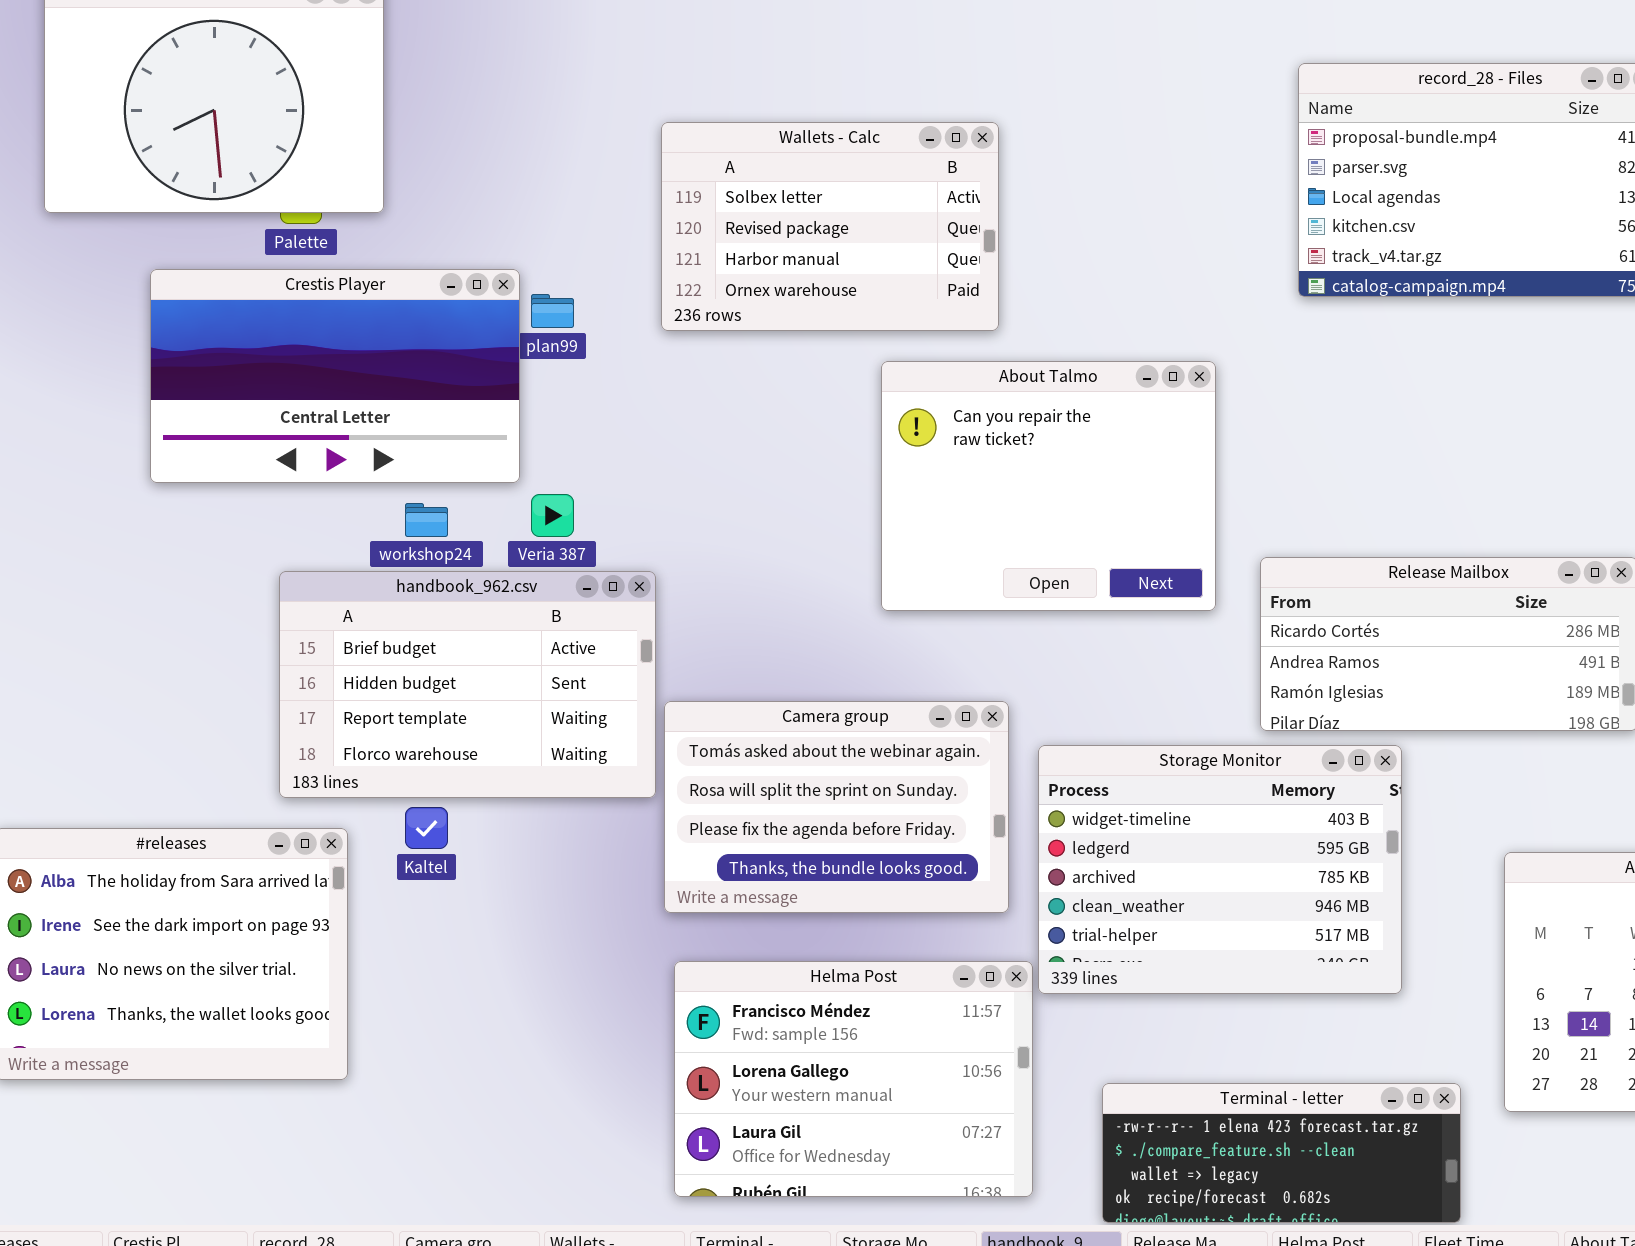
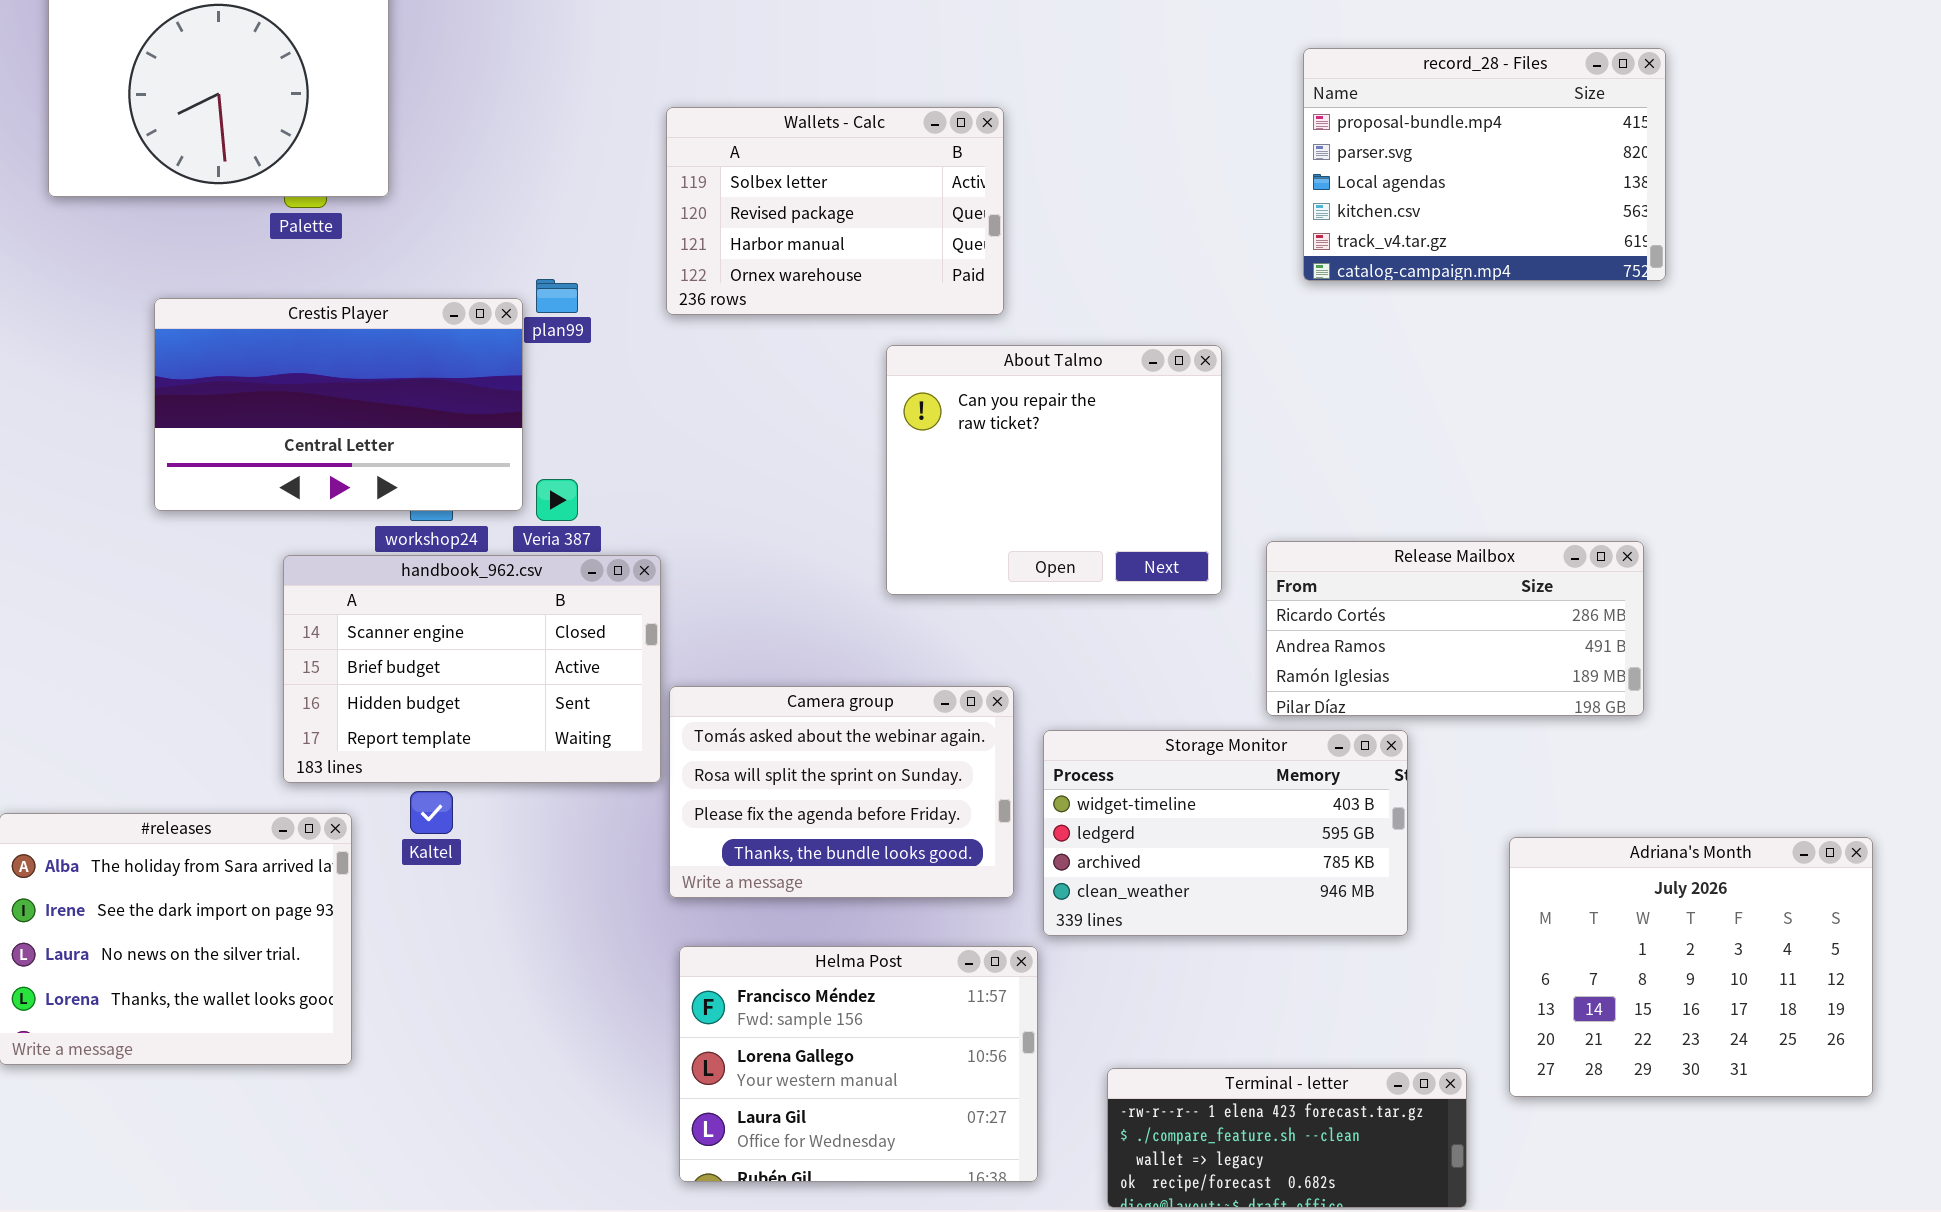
Crestis Player: [150,269,520,483] -> [154,298,523,511], moved
handbook_962.csv: [279,571,656,798] -> [283,555,661,783], scrolled up 1 row
Storage Monitor: [1038,745,1402,994] -> [1043,730,1408,936], resized

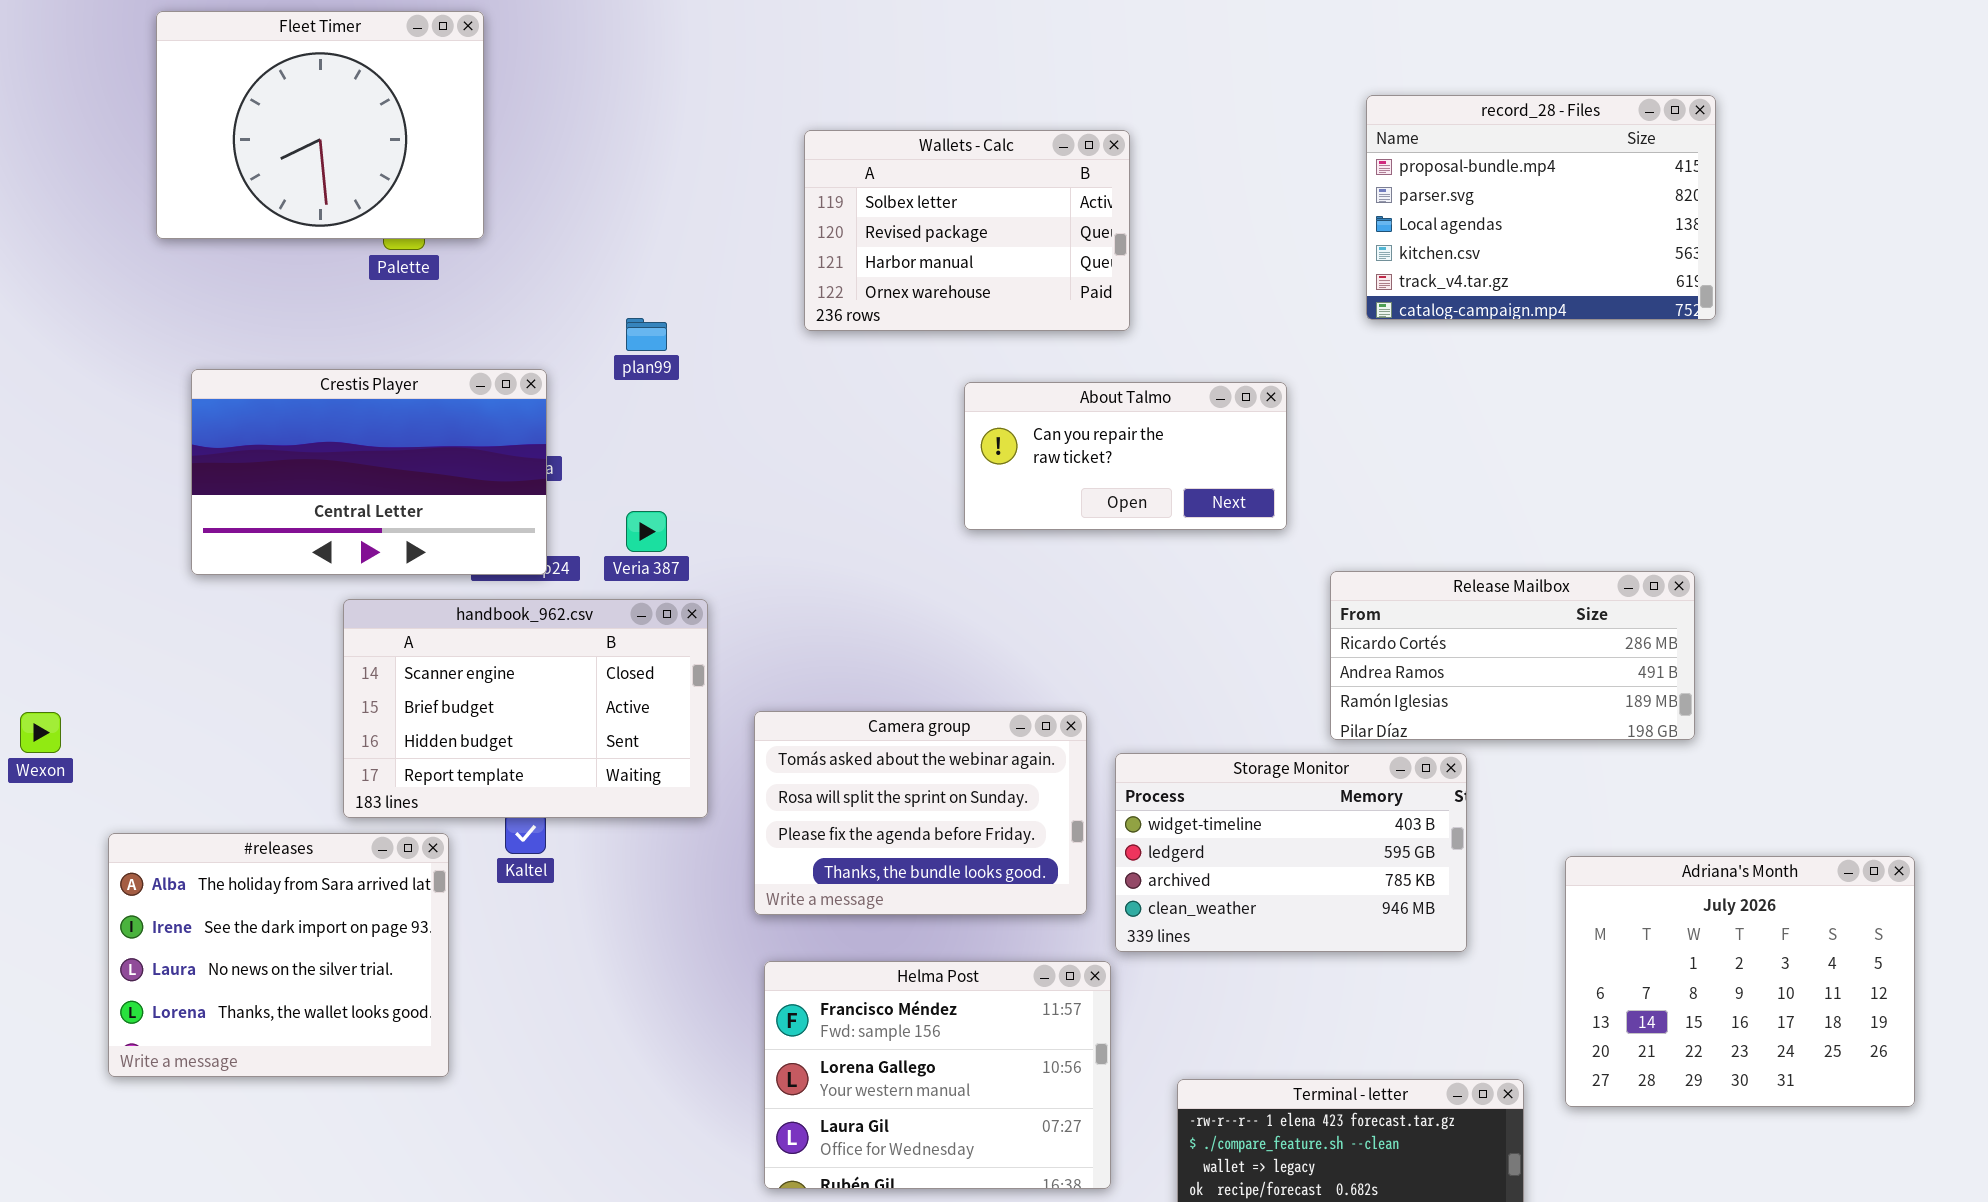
Wallets - Calc: [666,107,1004,315] -> [804,130,1130,331], moved
Crestis Player: [154,298,523,511] -> [191,369,547,575], moved
About Talmo: [886,345,1222,595] -> [964,382,1287,530], resized
handbook_962.csv: [283,555,661,783] -> [343,599,708,818], moved

